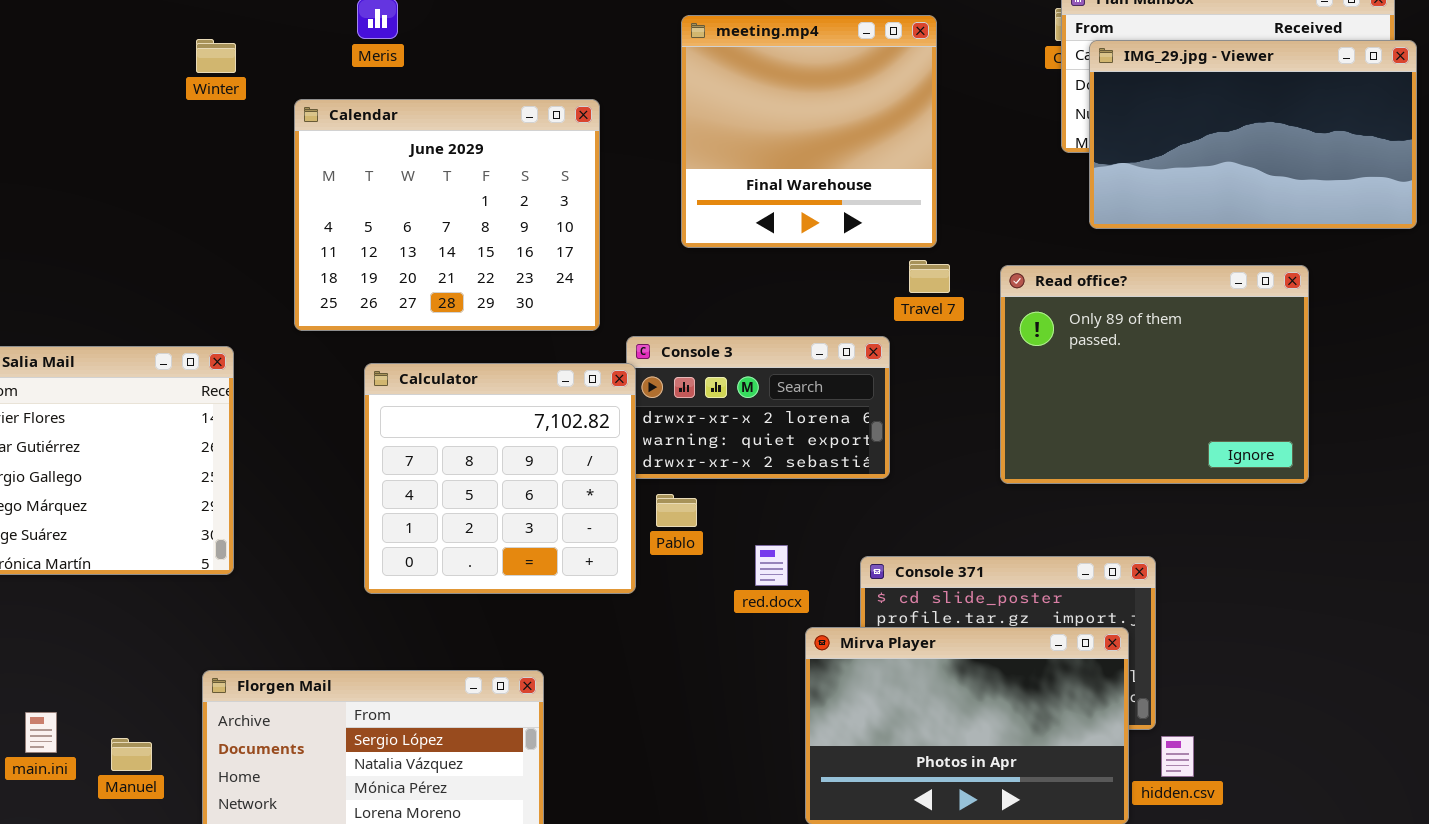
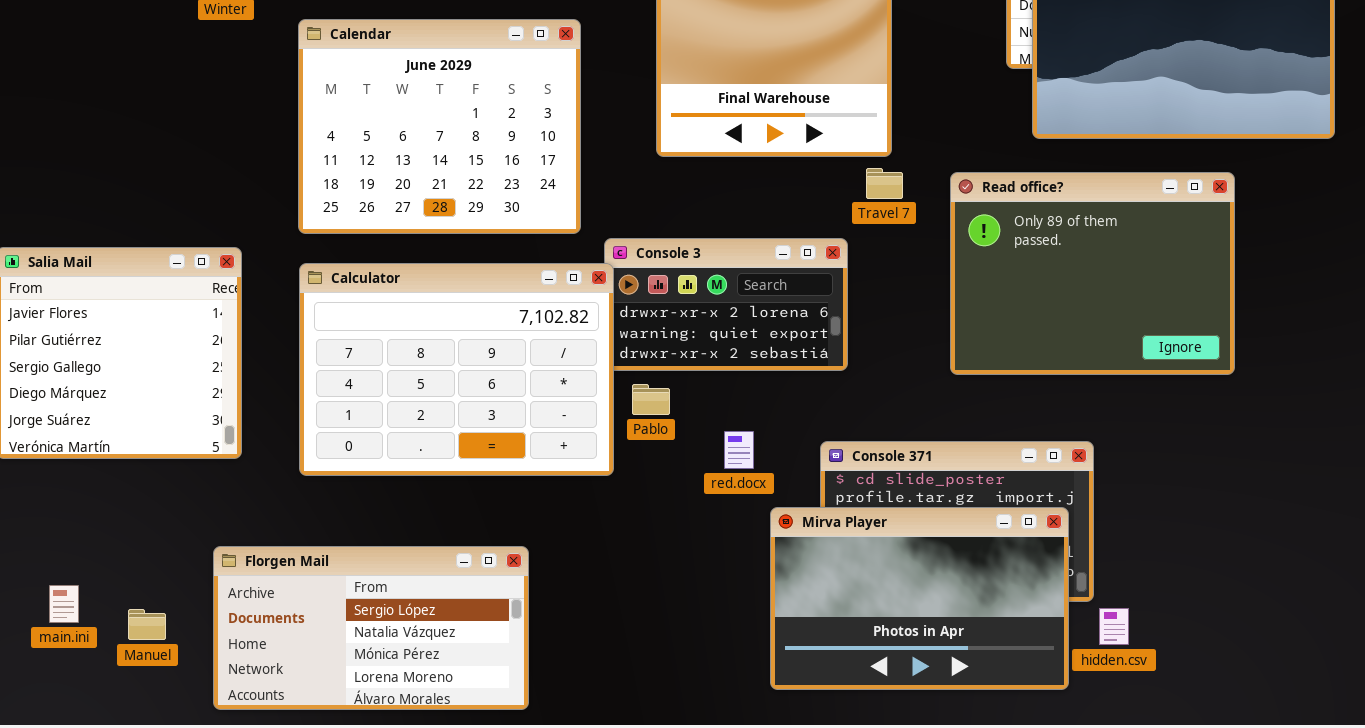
Calculator: [364,363,636,594] -> [299,263,614,476], resized

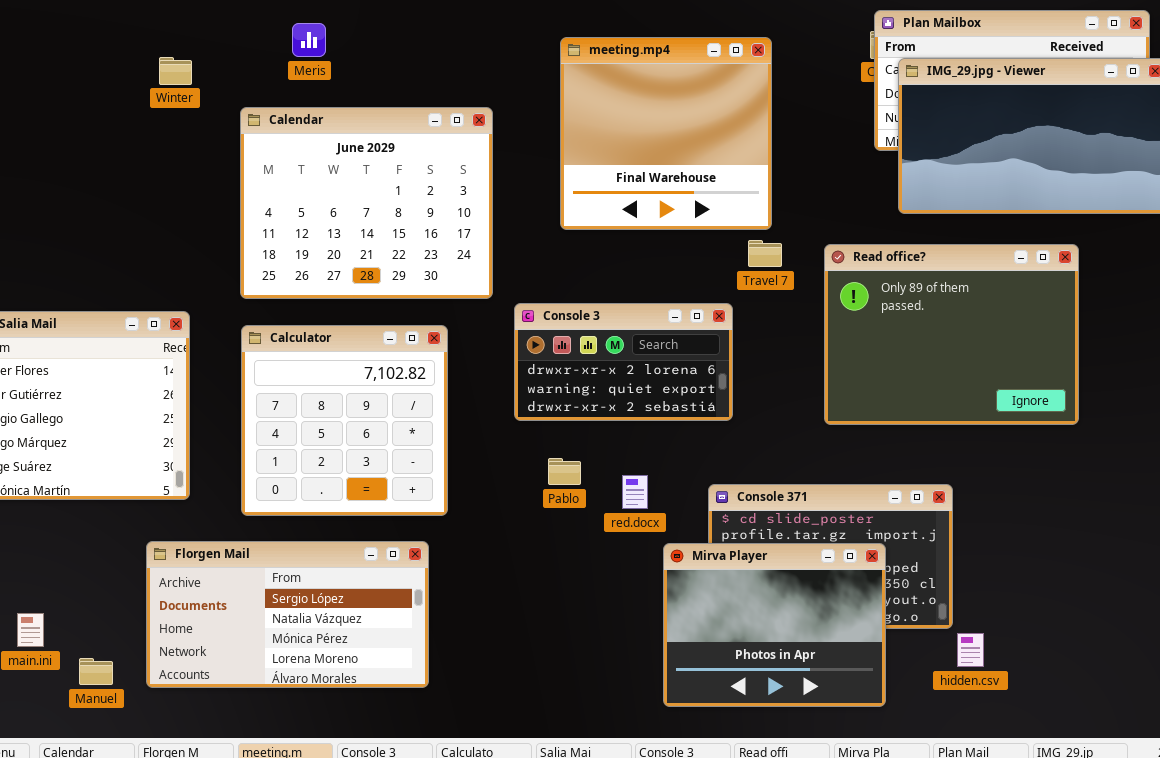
Calculator: [299,263,614,476] -> [241,325,448,516], resized
Pablo: [632,384,670,415] -> [548,458,581,485], moved
Mirva Player: [770,507,1069,690] -> [663,543,886,707], resized
Florgen Mail: [213,546,529,710] -> [146,541,429,688], moved
Manuel: [128,609,166,640] -> [79,658,113,685], moved

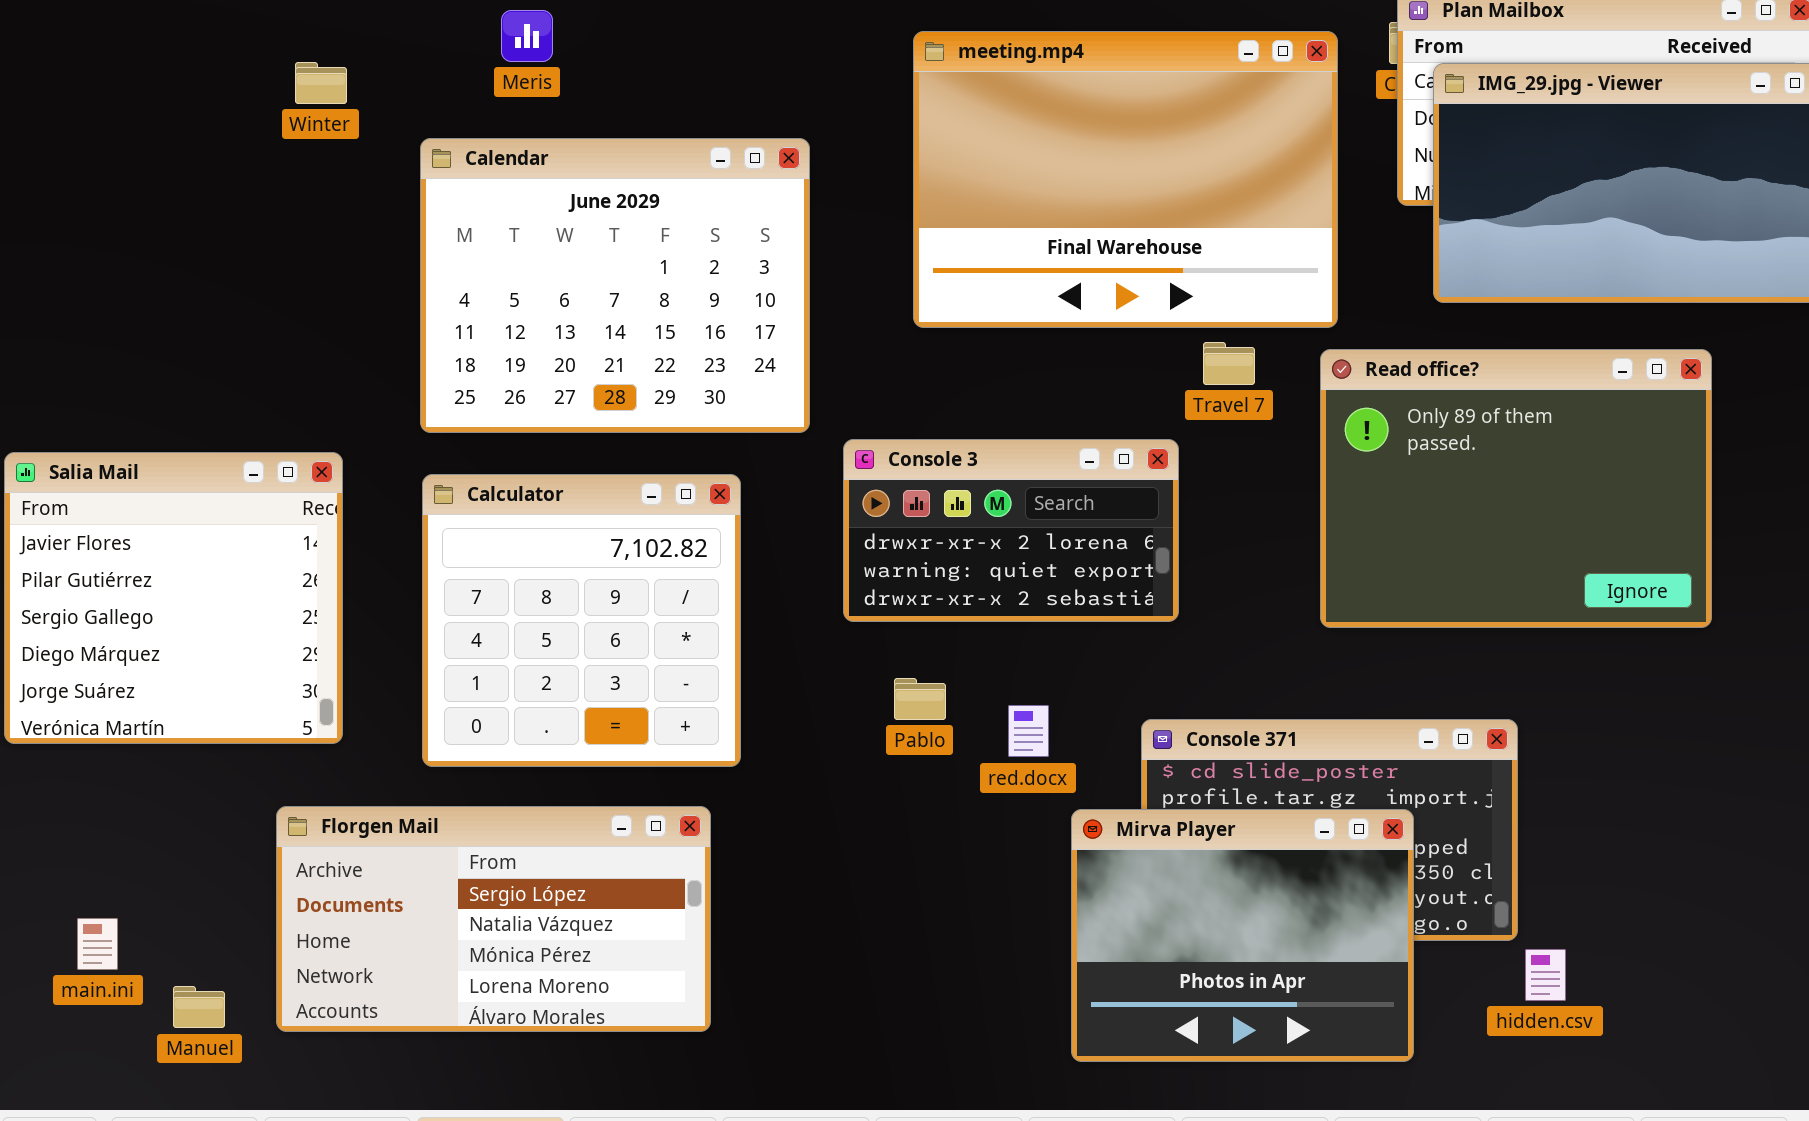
meeting.mp4: [560,37,772,230] -> [913,31,1338,328], resized

